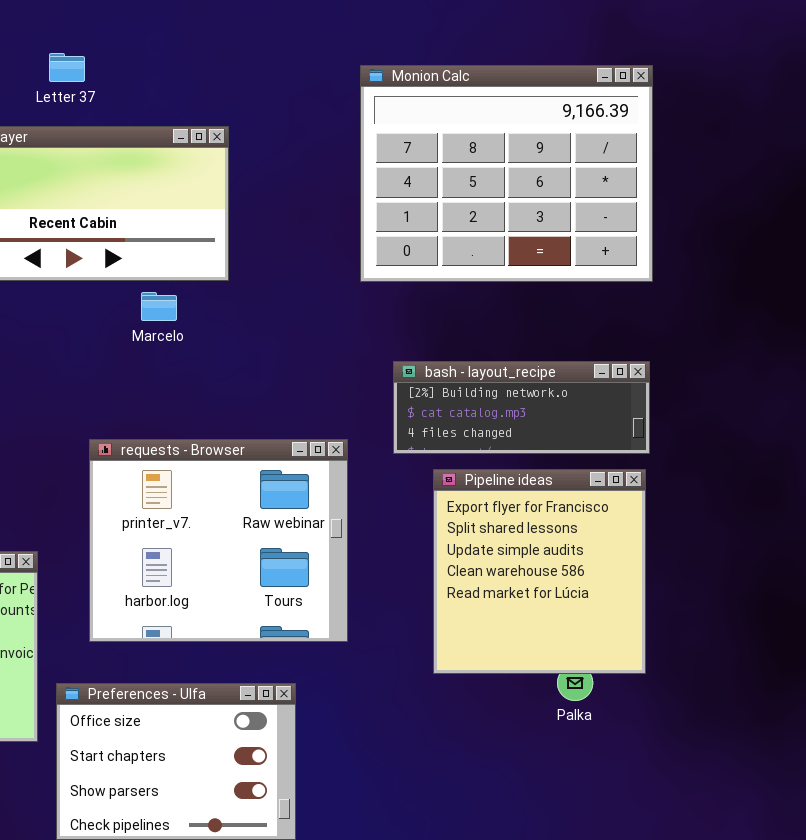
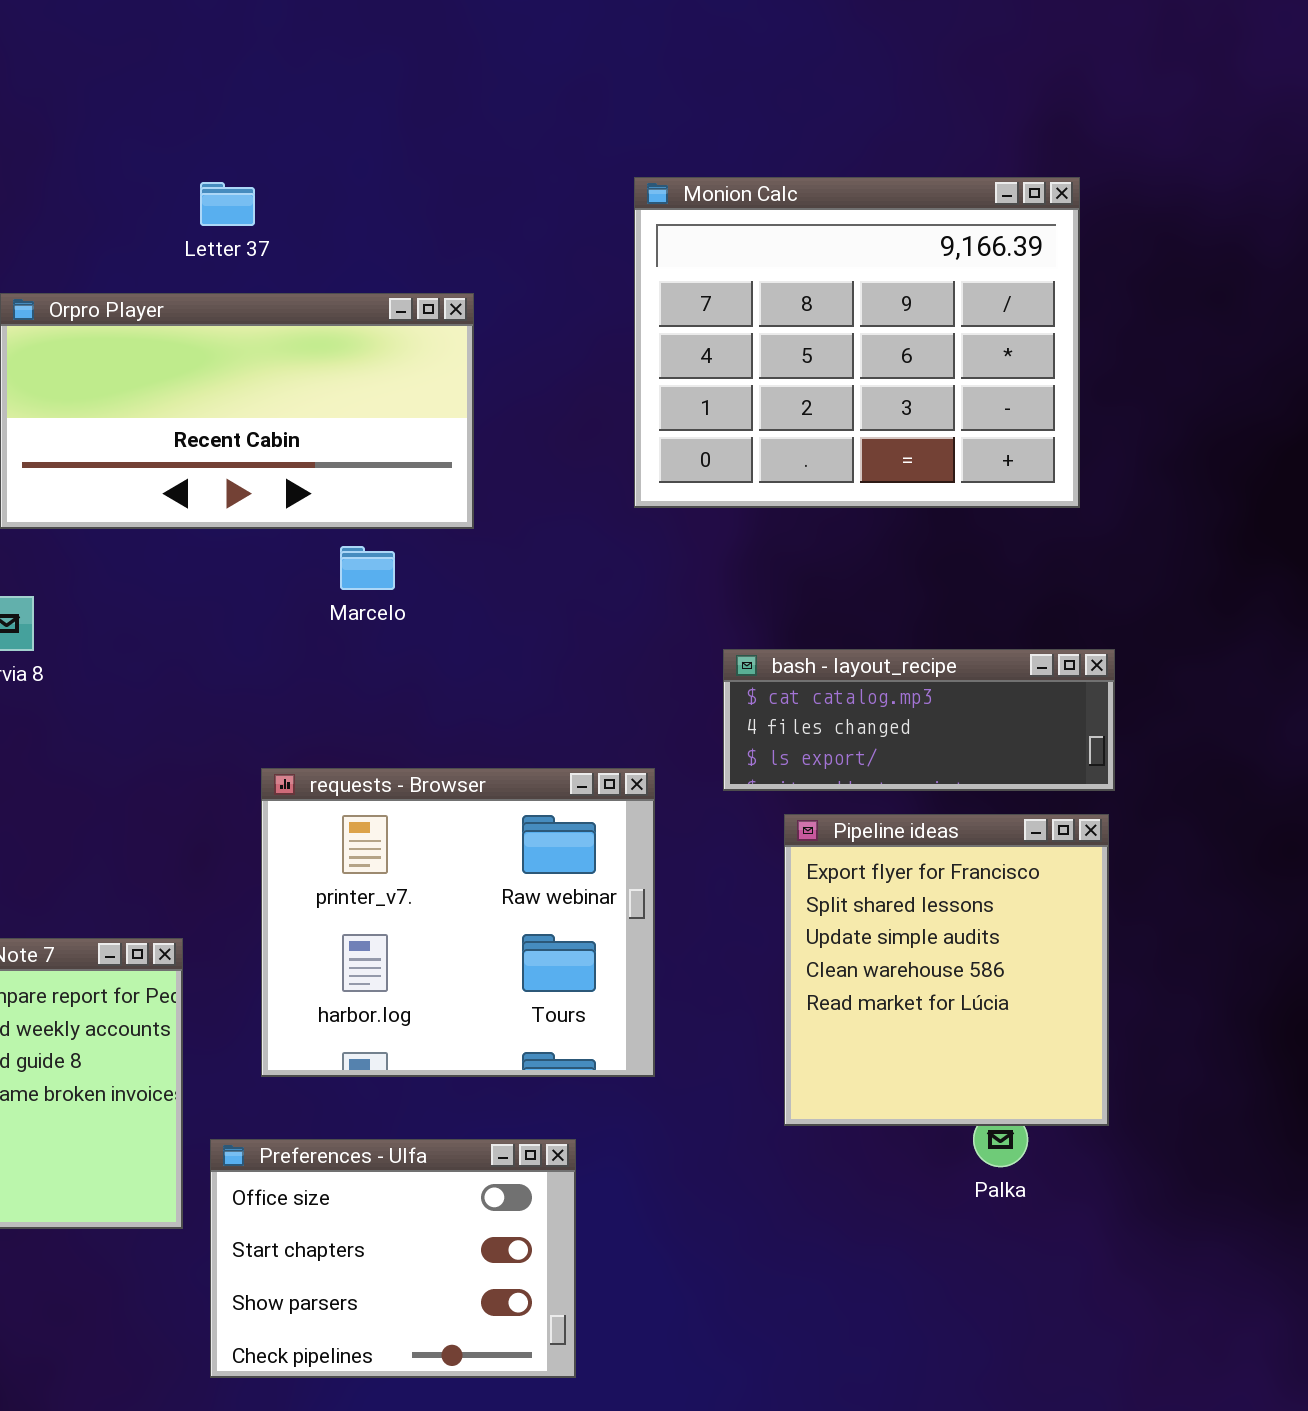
Monion Calc: [360,65,653,282] -> [634,177,1080,508], moved
bash - layout_recipe: [393,361,650,454] -> [723,649,1115,791], scrolled down 1 row

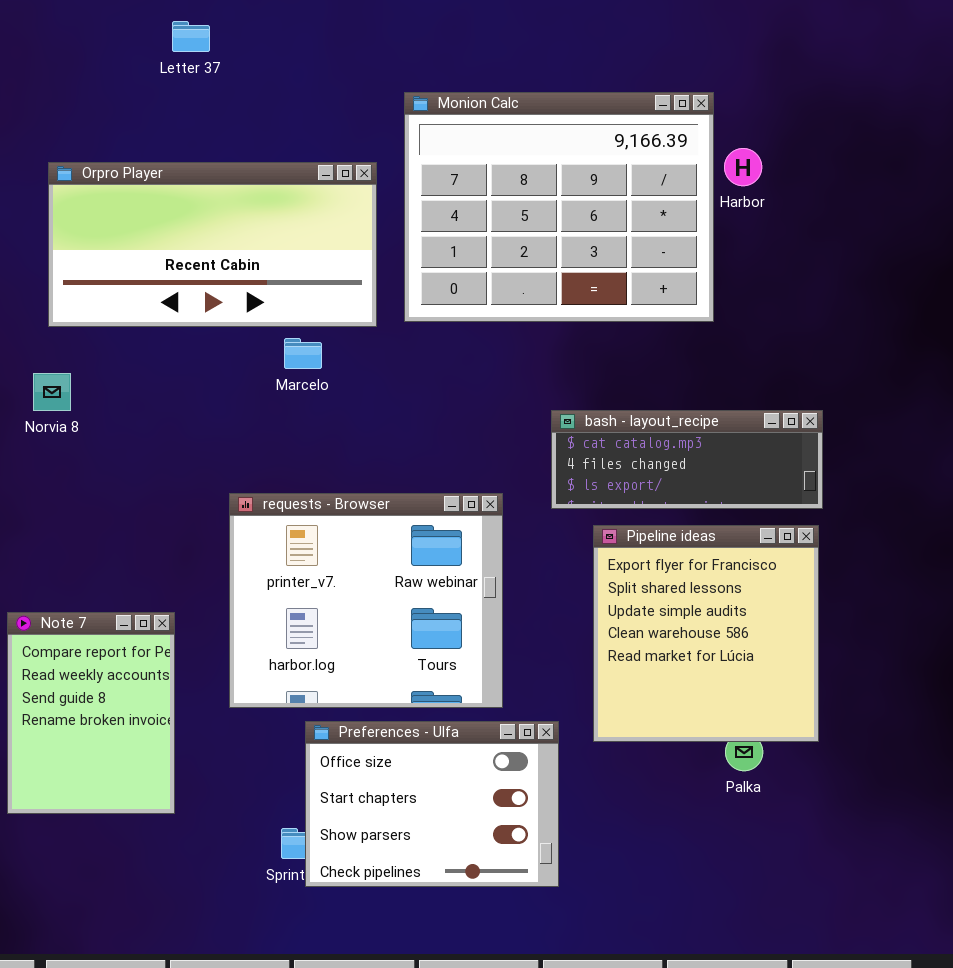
Monion Calc: [634,177,1080,508] -> [404,92,714,322], moved
Letter 37: [200,182,255,226] -> [172,21,210,52], moved
Preferences - Ulfa: [210,1139,576,1378] -> [305,721,559,887], moved

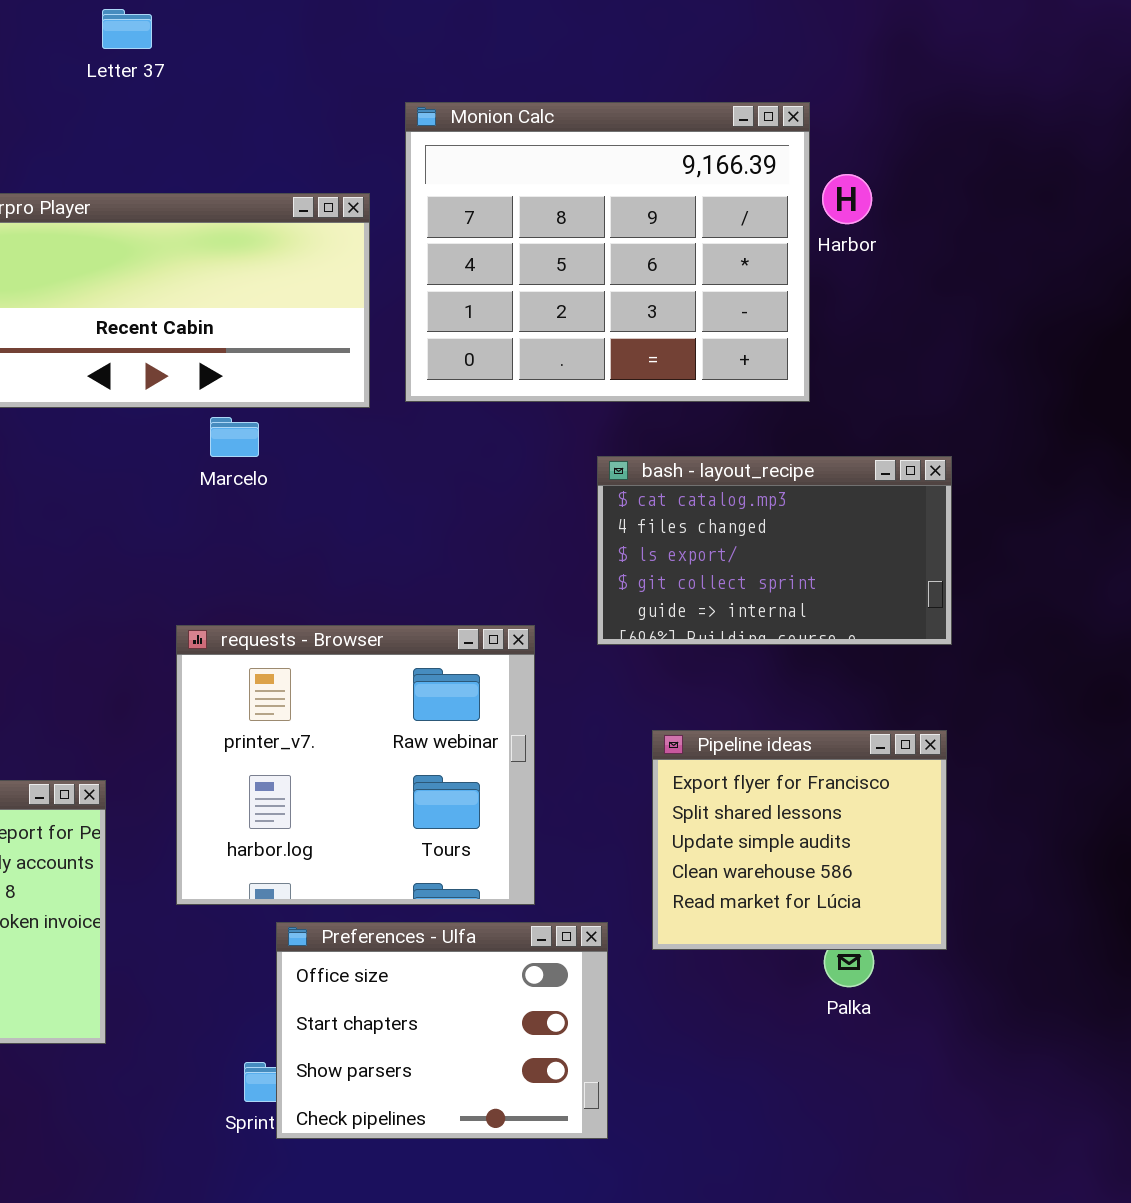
Marcelo: [284,338,322,369] -> [210,417,259,457], moved
bash - layout_recipe: [551,410,823,509] -> [597,456,952,645], resized
Pipeline ideas: [593,525,819,742] -> [652,730,947,950], resized

